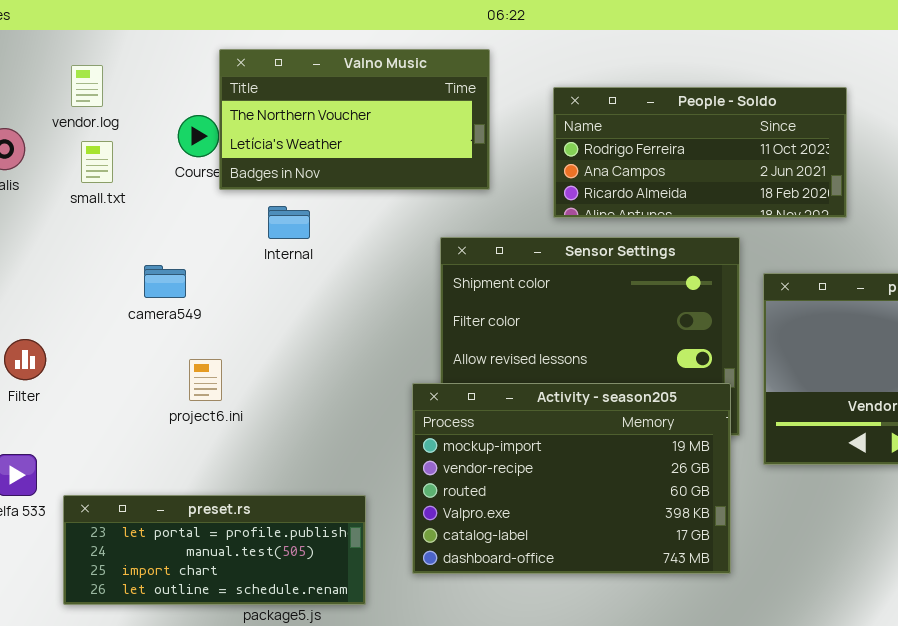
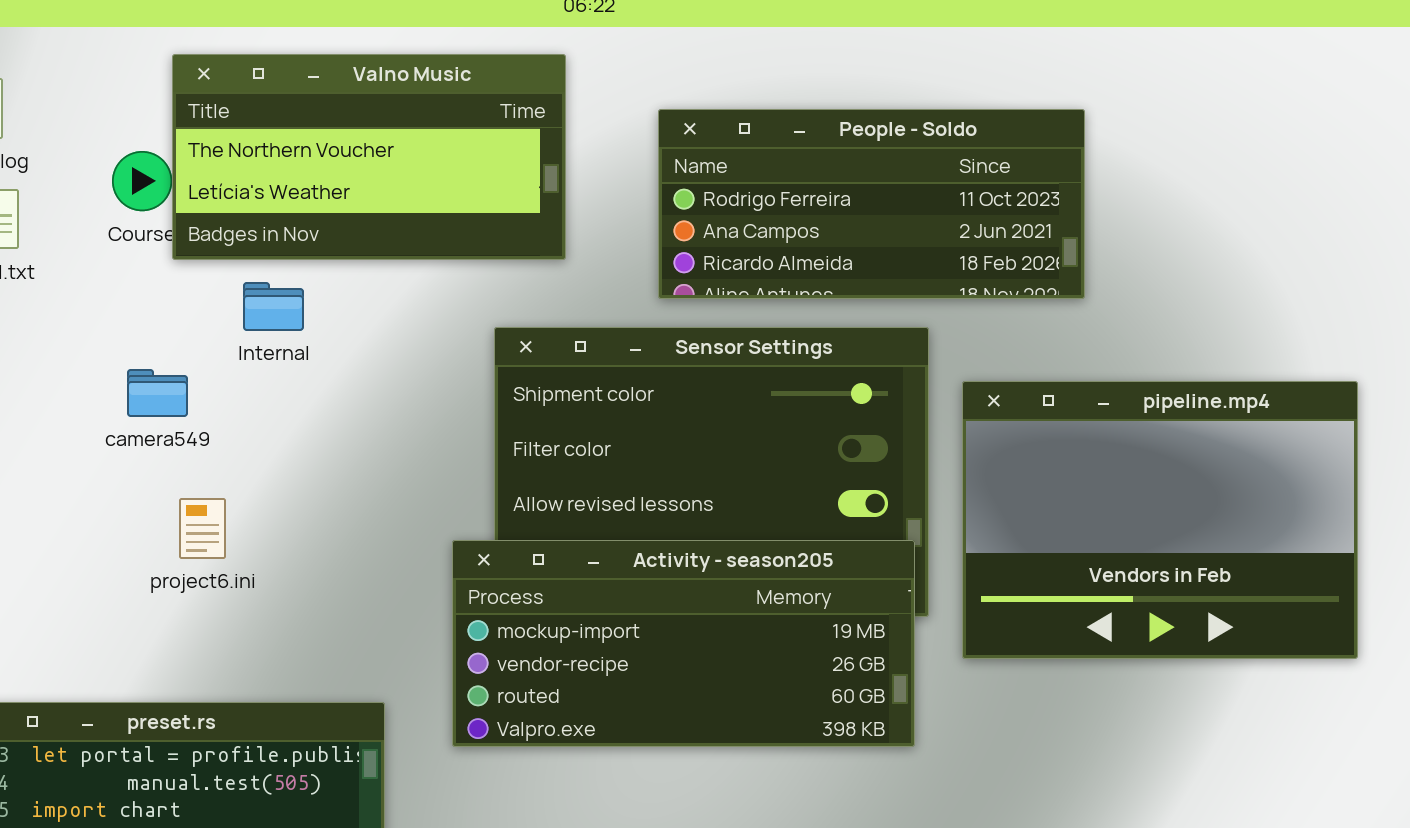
camera549: [144,265,186,298] -> [127,369,188,417], moved
project6.ini: [189,359,222,401] -> [179,498,226,559], moved
Activity - season205: [412,383,731,574] -> [452,540,915,747], resized

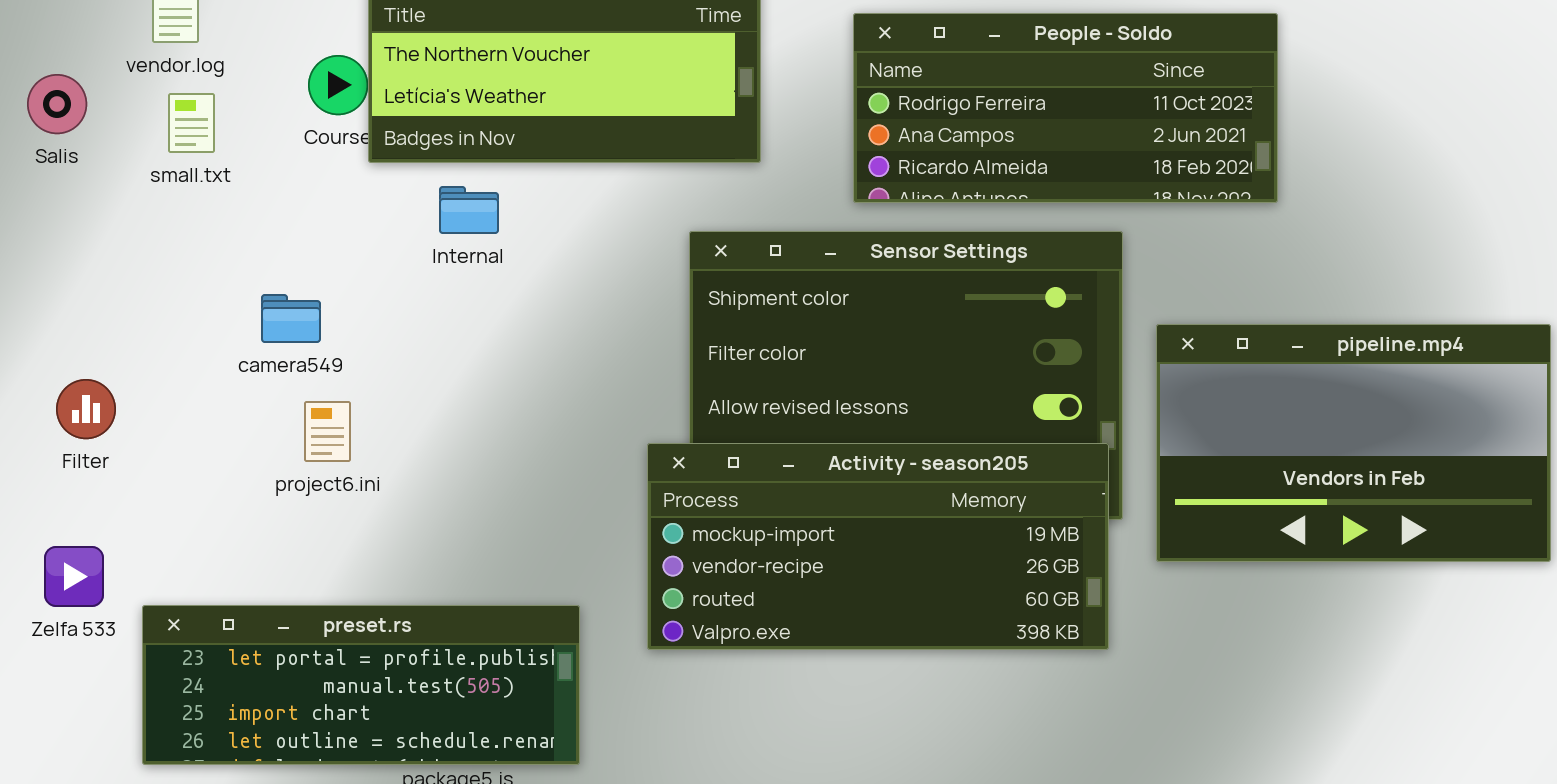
camera549: [127,369,188,417] -> [261,294,321,343], moved
pipeline.mp4: [962,381,1358,659] -> [1156,324,1551,562], resized
project6.ini: [179,498,226,559] -> [304,401,351,462], moved

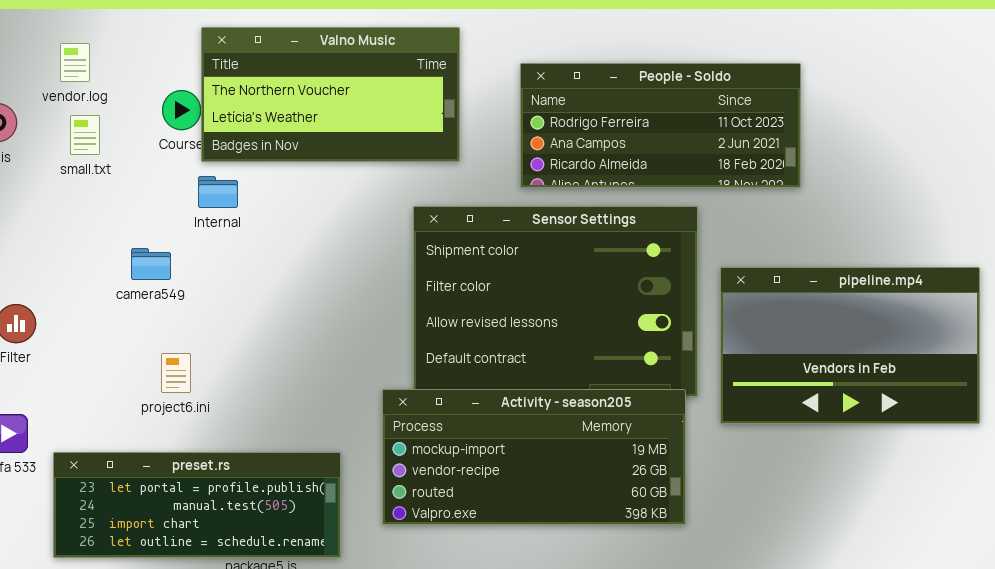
Internal: [439,186,499,234] -> [198,176,238,208], moved
project6.ini: [304,401,351,462] -> [161,353,191,393], moved
Activity - season205: [647,443,1109,650] -> [382,389,686,525], moved

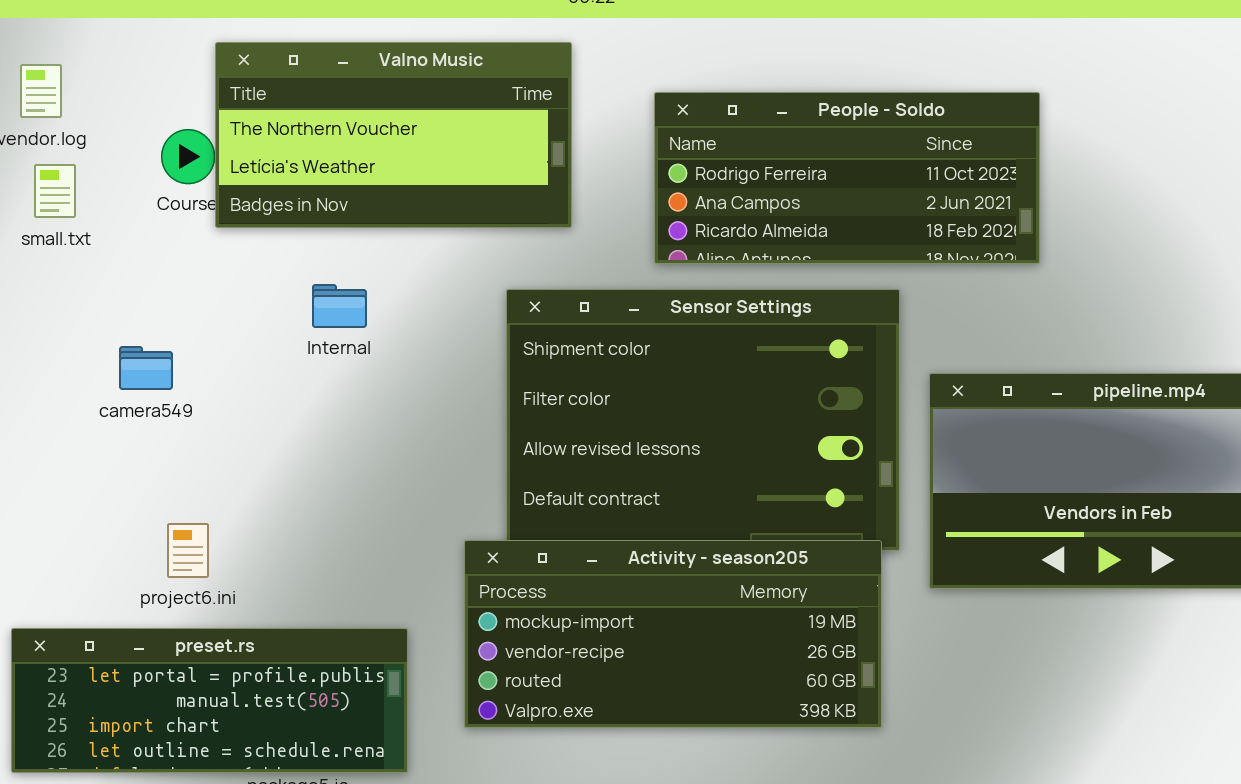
Internal: [198,176,238,208] -> [312,284,367,328], moved
project6.ini: [161,353,191,393] -> [167,523,209,578], moved

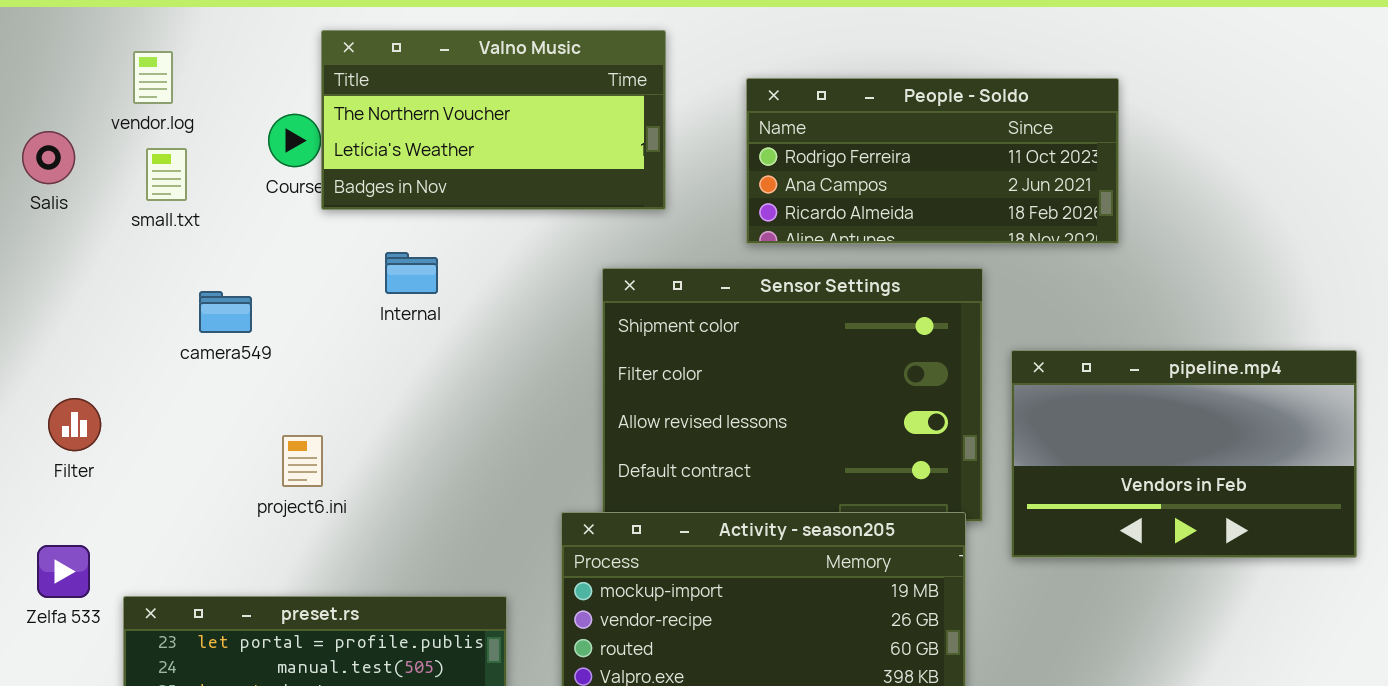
Internal: [312,284,367,328] -> [385,252,438,294], moved
camera549: [119,346,173,390] -> [199,291,252,333], moved
project6.ini: [167,523,209,578] -> [282,435,323,487], moved

